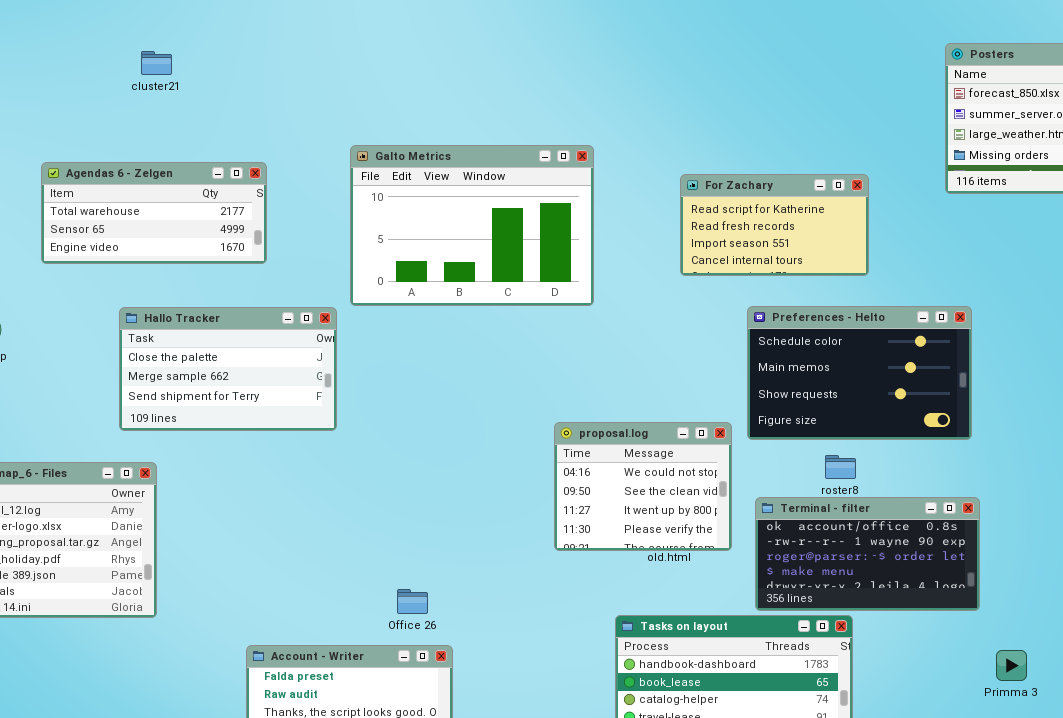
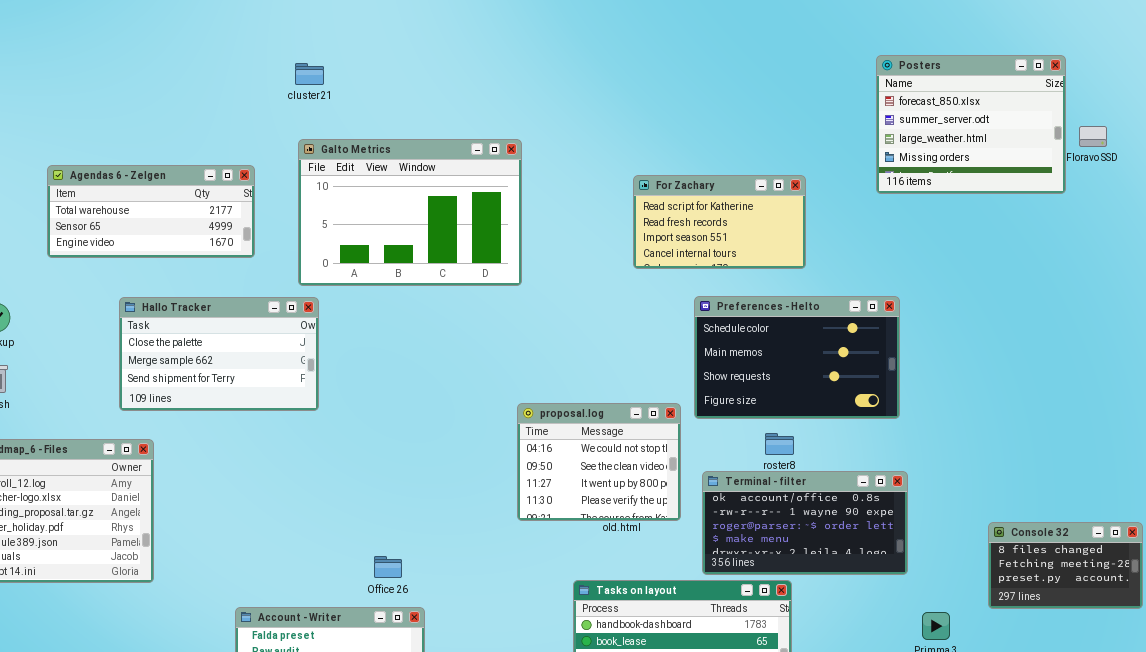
cluster21: [141,51,172,75] -> [295,63,324,85], moved
Galto Metrics: [350,145,594,306] -> [298,139,522,286], moved

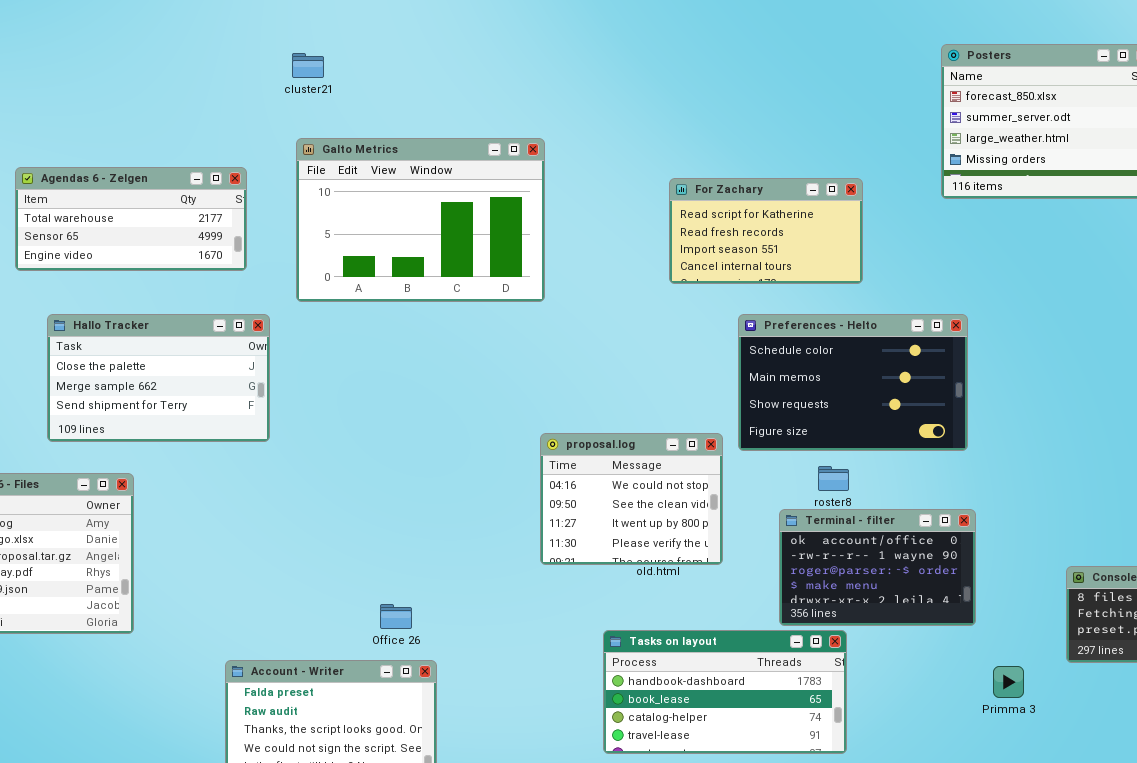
Hallo Tracker: [119,297,319,411] -> [47,314,270,442], moved
Terminal - filter: [702,471,908,575] -> [779,509,976,626], resized

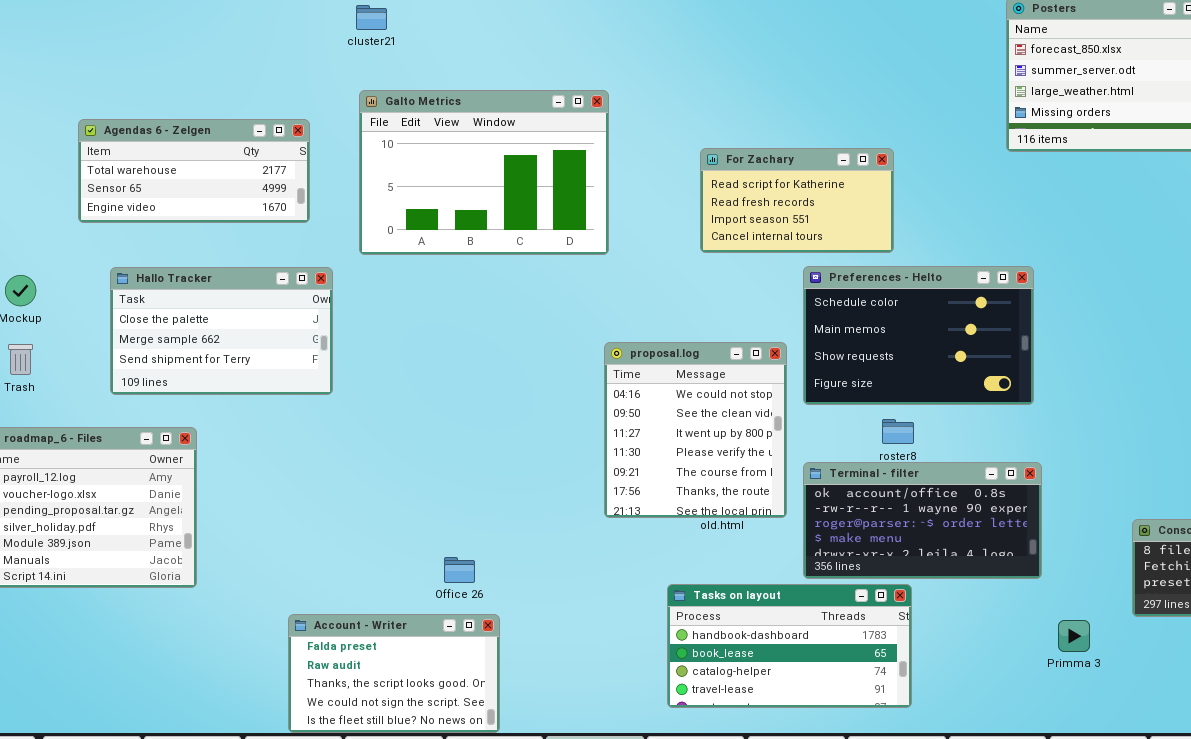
For Zachary: [669,178,863,284] -> [700,148,894,253], moved
proposal.log: [540,433,723,565] -> [604,342,787,518], resized
Terminal - filter: [779,509,976,626] -> [803,462,1042,579], resized

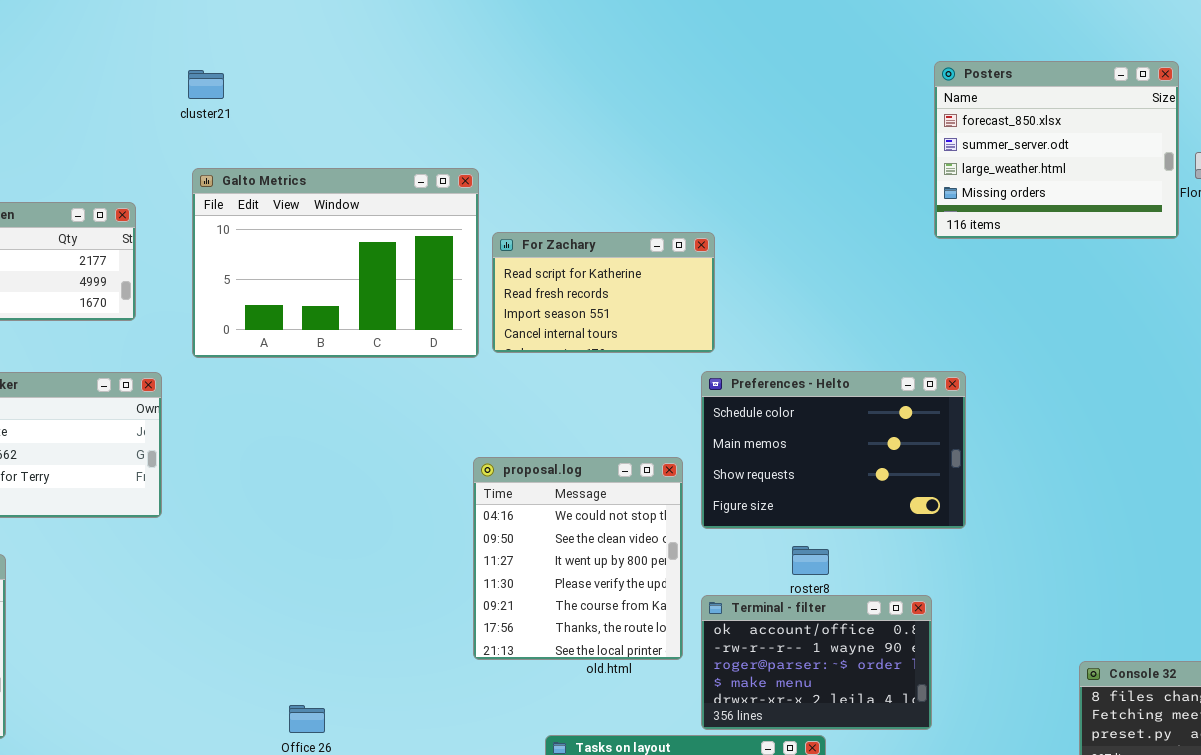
For Zachary: [700,148,894,253] -> [492,232,715,353], moved
Terminal - filter: [803,462,1042,579] -> [701,595,932,730], resized

